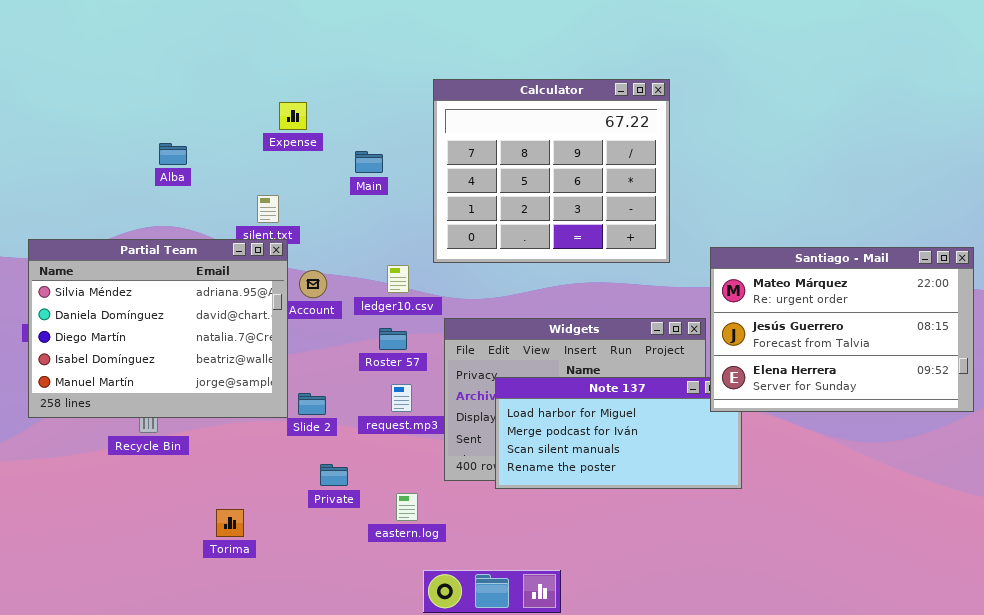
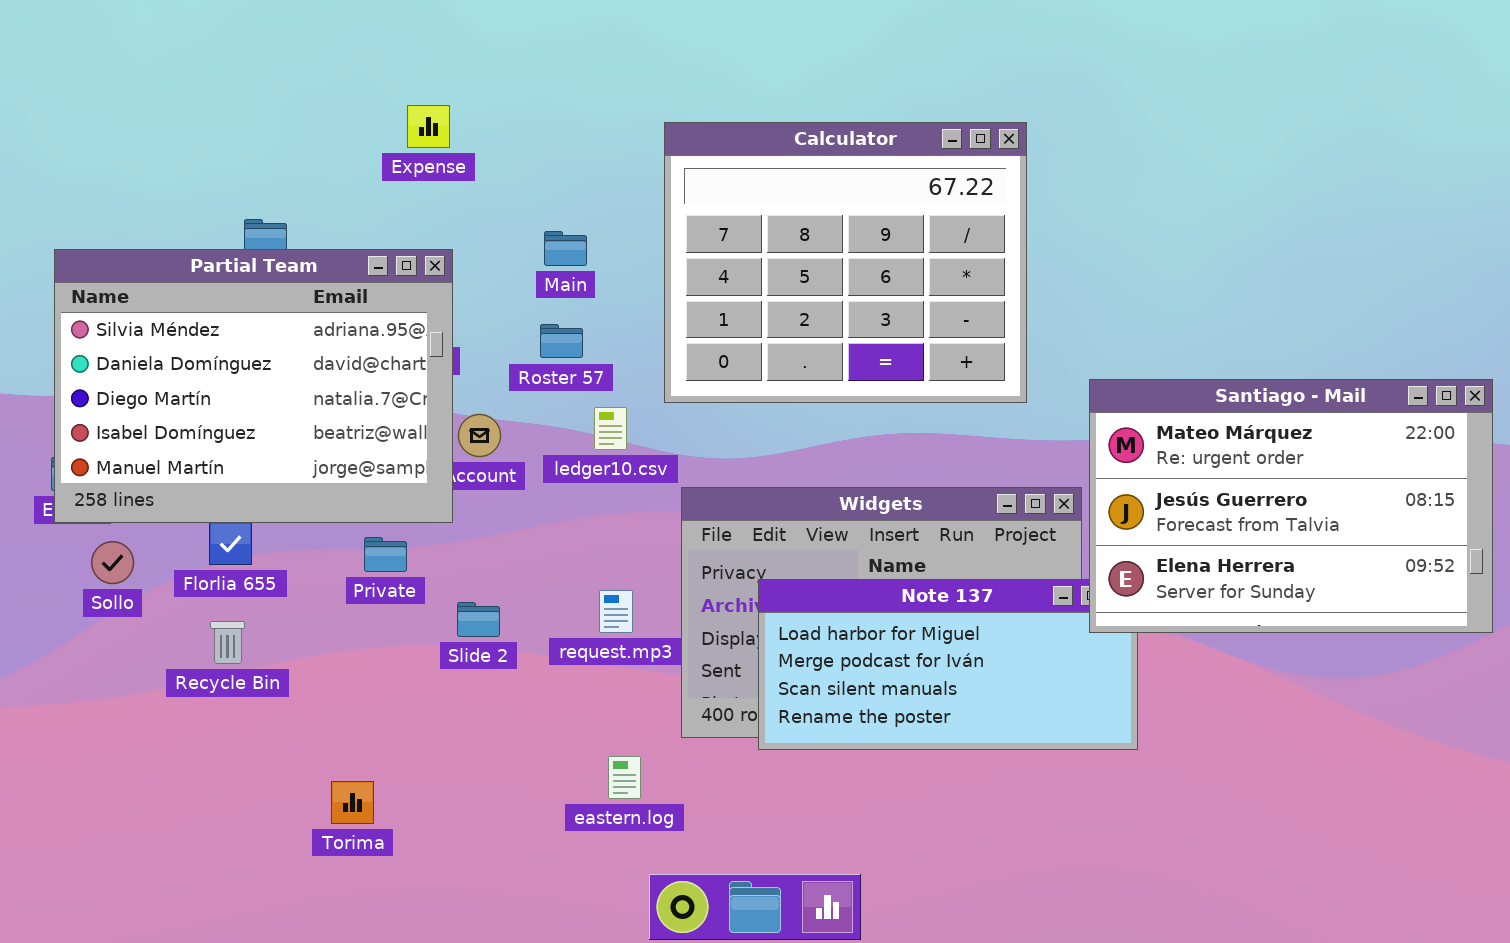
Expense: [279,102,307,130] -> [407,105,450,148], moved
Partial Team: [28,239,288,418] -> [54,249,453,523], moved
Roster 57: [379,328,407,350] -> [540,324,583,358], moved
Private: [320,464,348,486] -> [364,537,407,572], moved

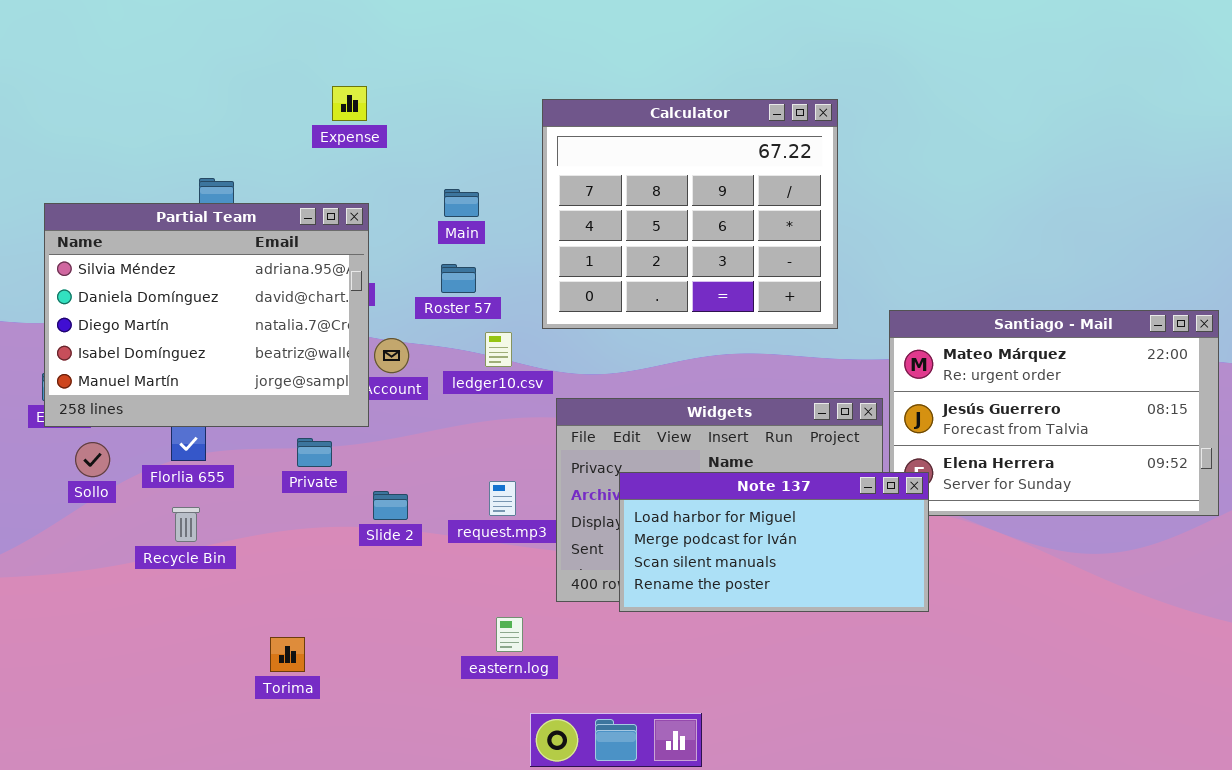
Note 137: [758,579,1138,750] -> [619,472,929,612], raised

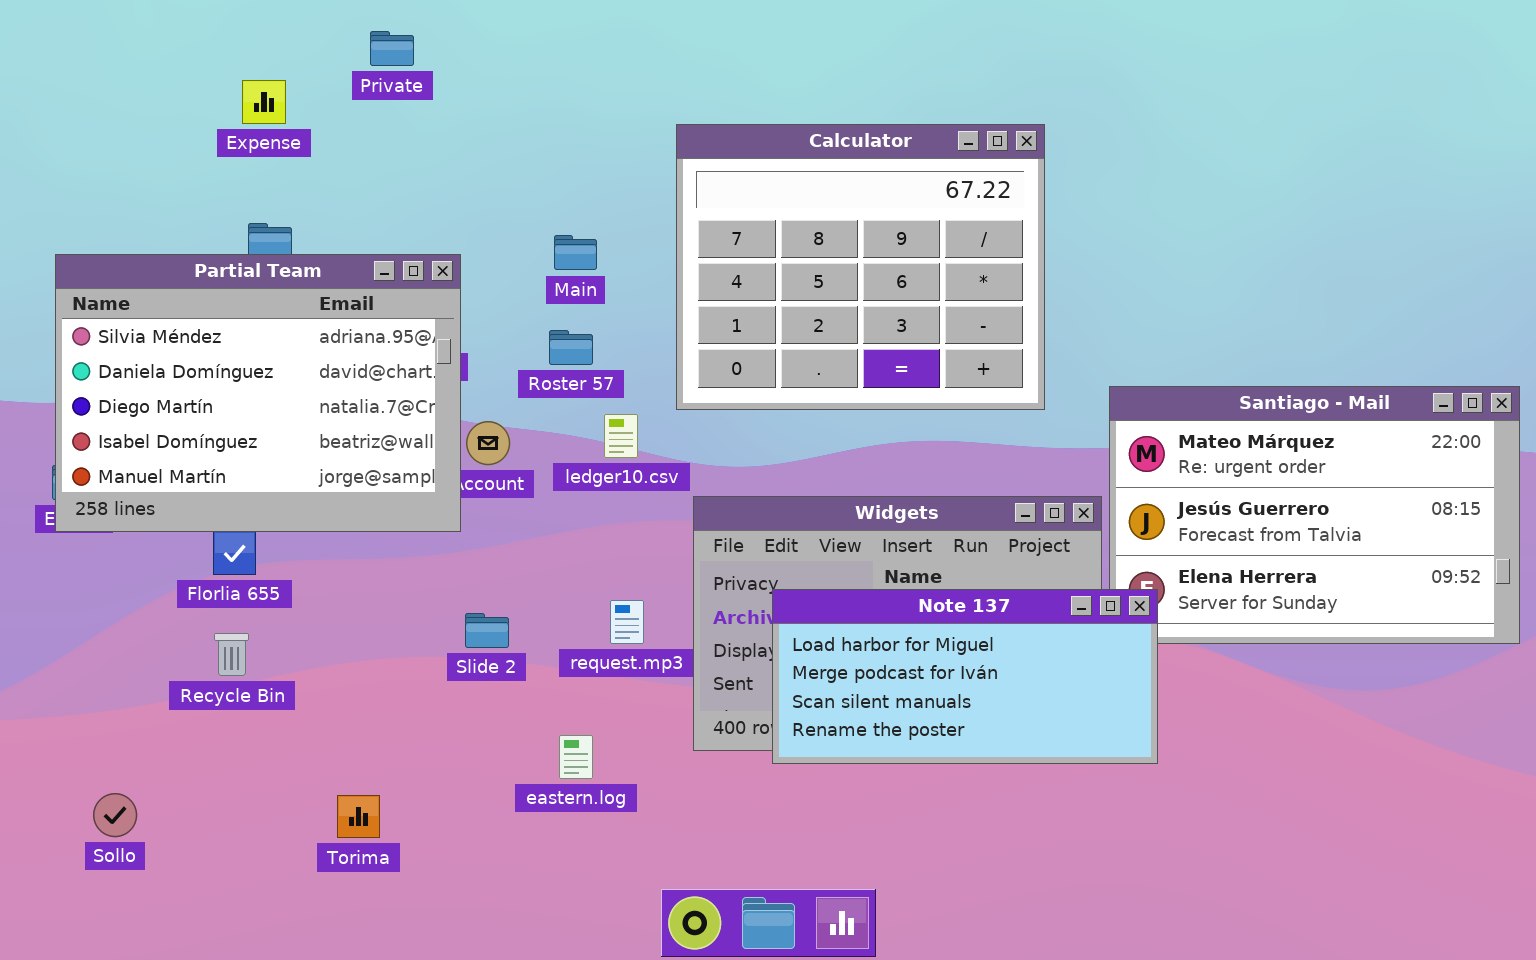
Expense: [332,86,367,121] -> [242,80,286,124], moved
Private: [297,438,332,467] -> [370,31,414,66], moved
Sollo: [75,442,110,477] -> [93,793,137,837], moved
eastern.log: [496,617,523,652] -> [559,735,593,779], moved

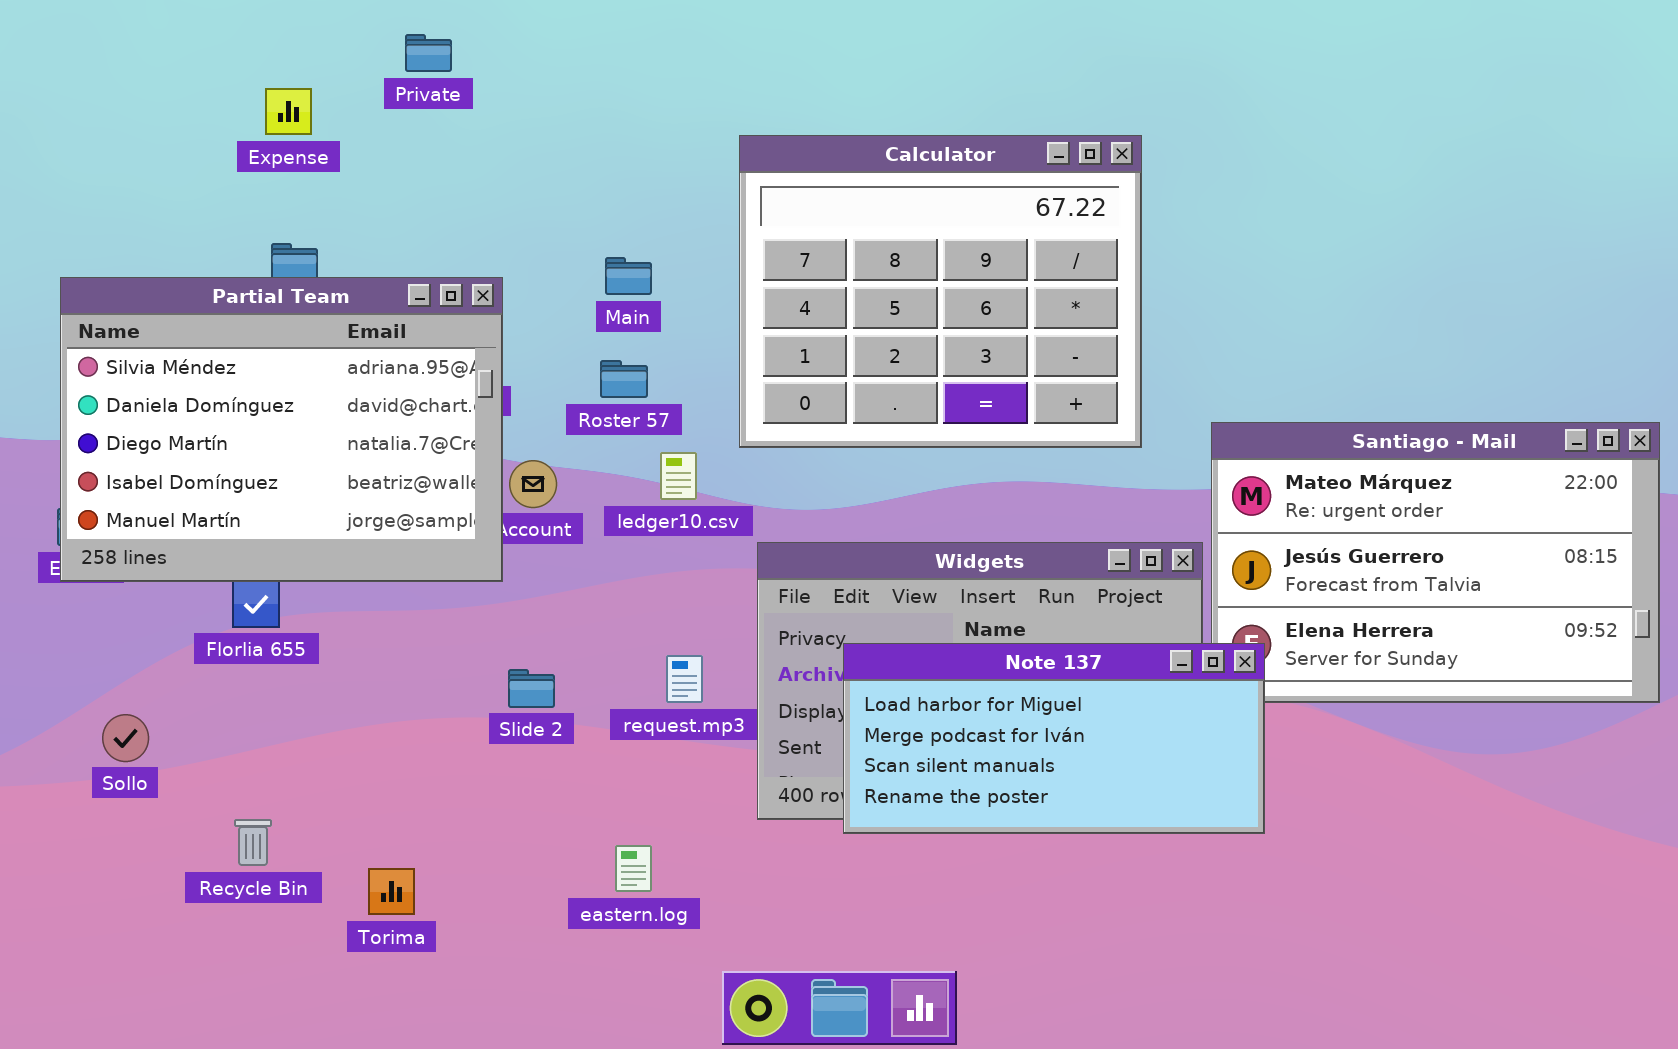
Recycle Bin: [214,633,249,676] -> [234,819,272,866], moved
eastern.log: [559,735,593,779] -> [615,845,652,892], moved
Sollo: [93,793,137,837] -> [102,714,149,762], moved

